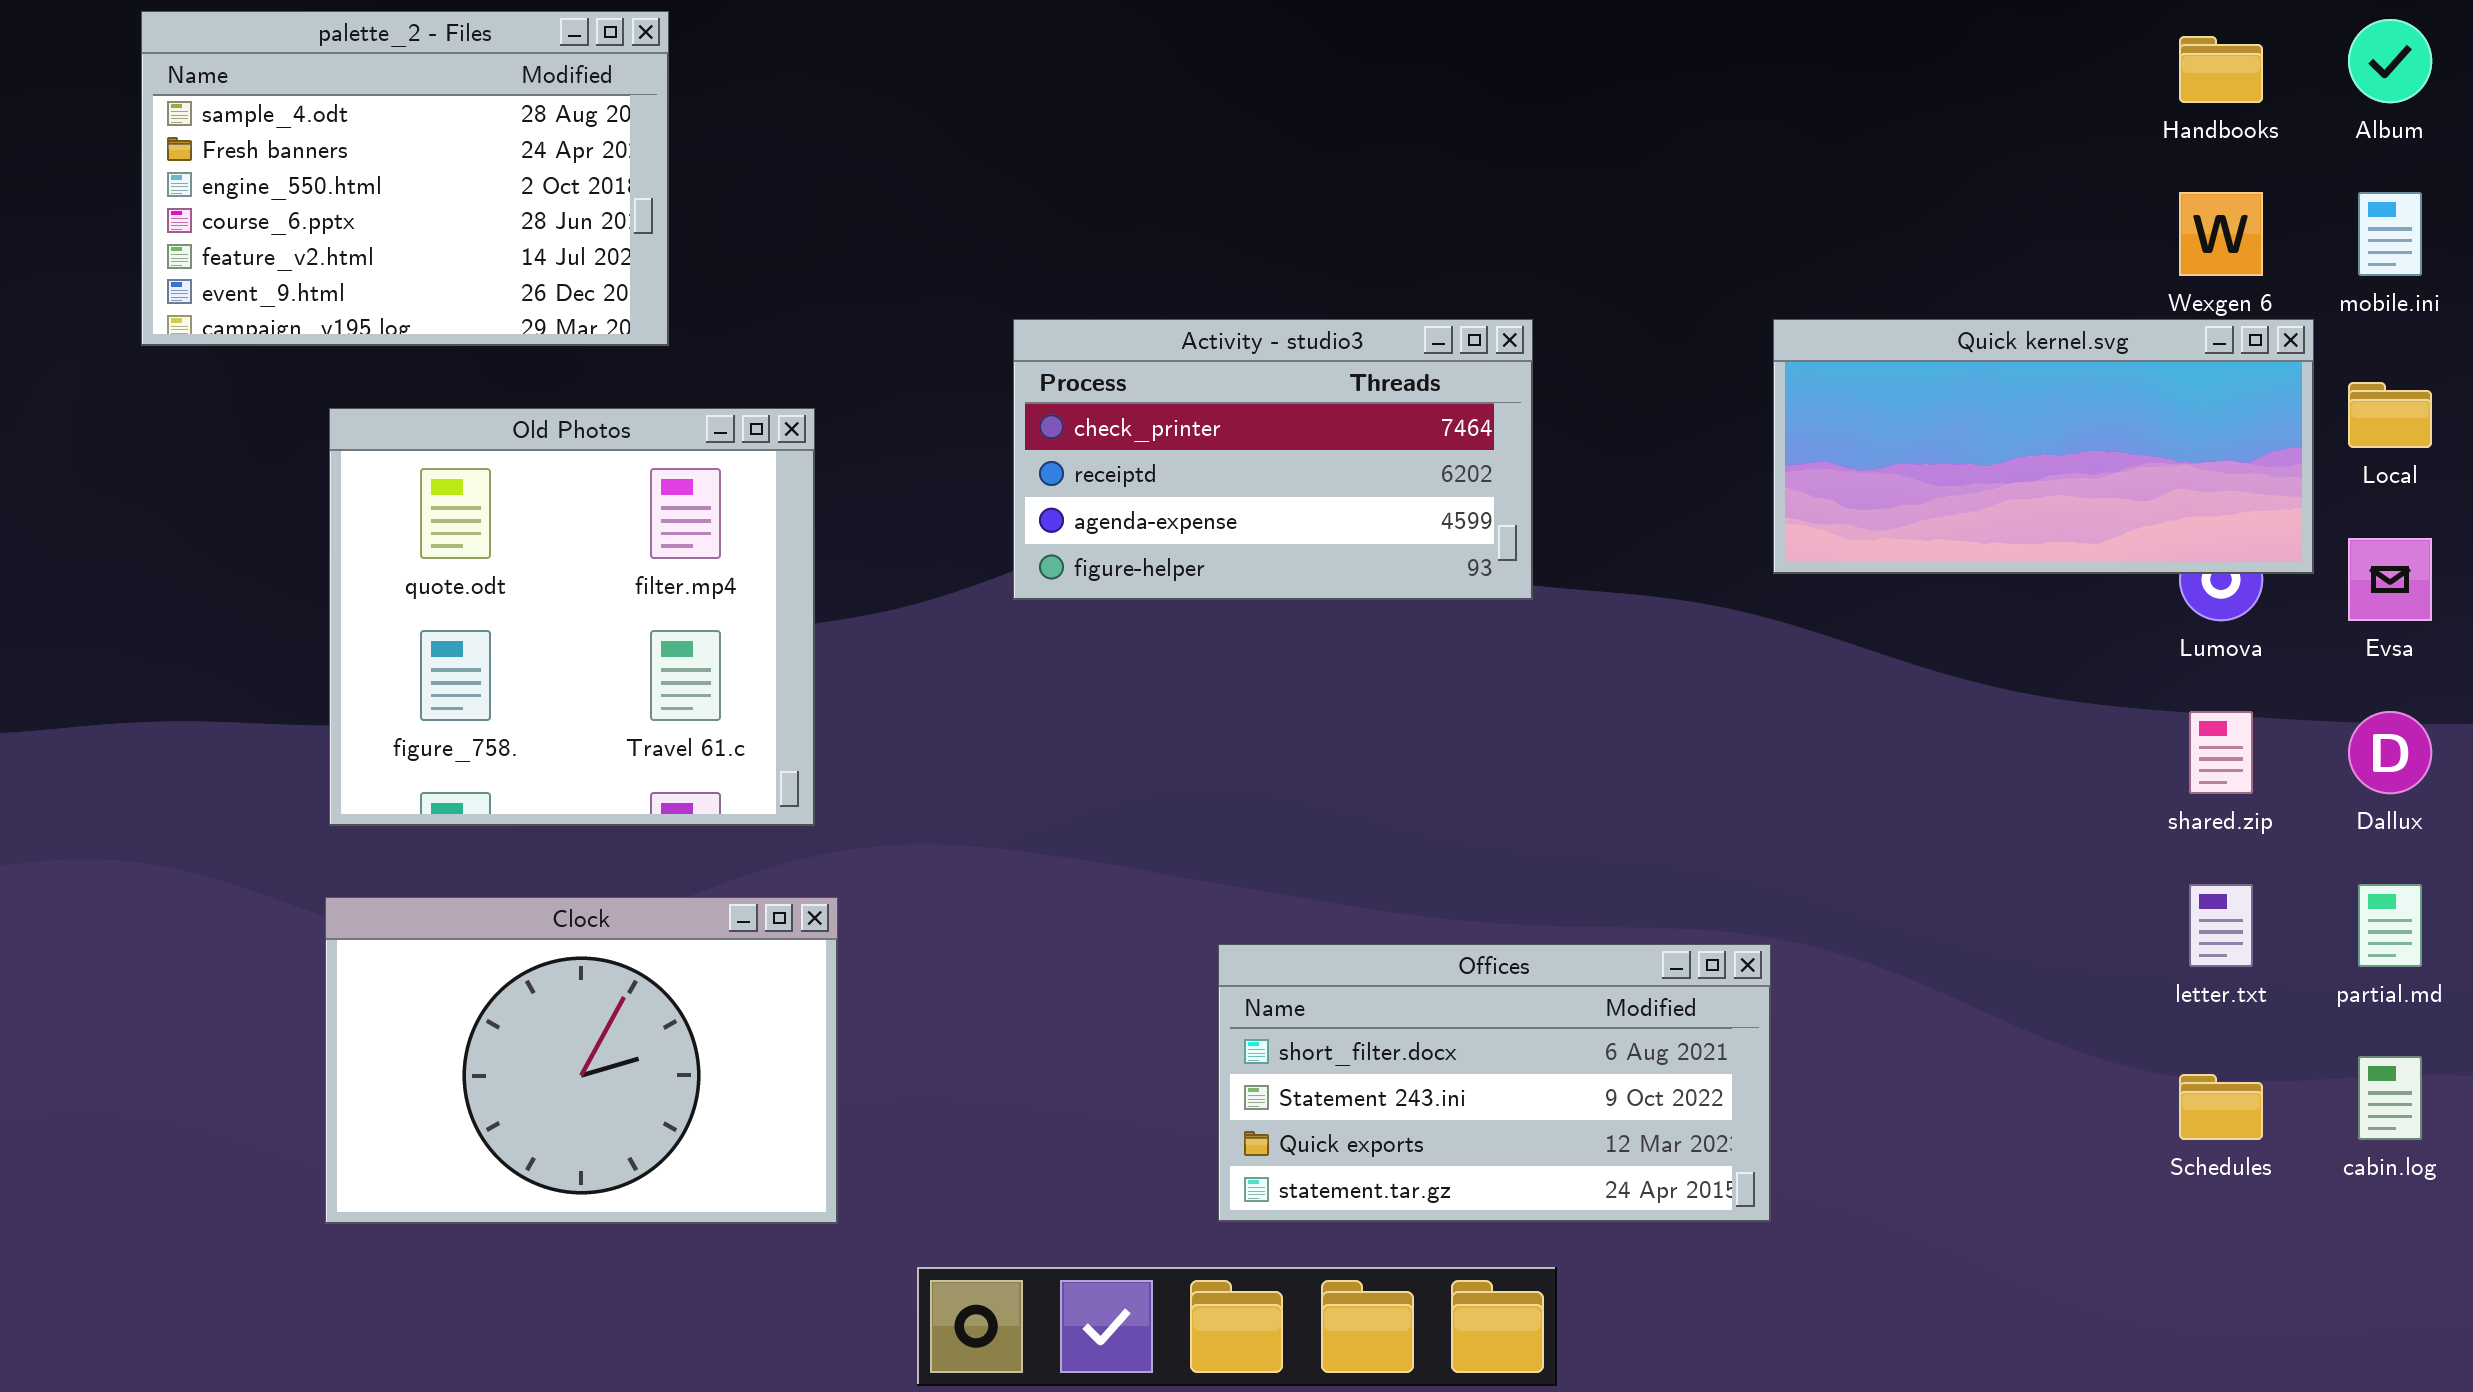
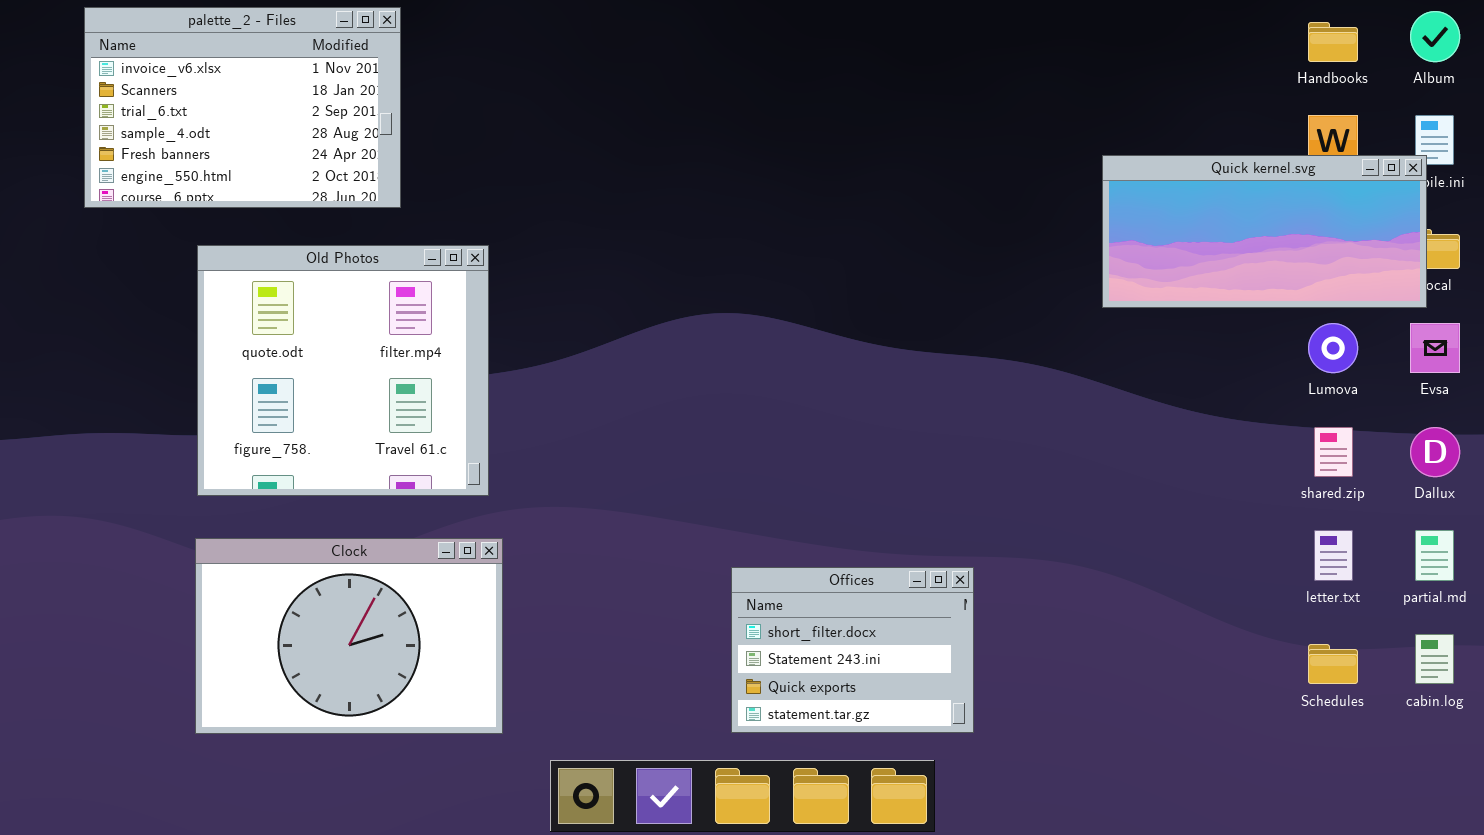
palette_2 - Files: [141,11,669,346] -> [84,7,401,208], scrolled up 3 rows
Activity - studio3: [1013,319,1533,600] -> none, closed
Quick kernel.svg: [1773,319,2314,574] -> [1102,155,1427,308], moved
Offices: [1218,944,1771,1222] -> [731,567,974,733], resized

